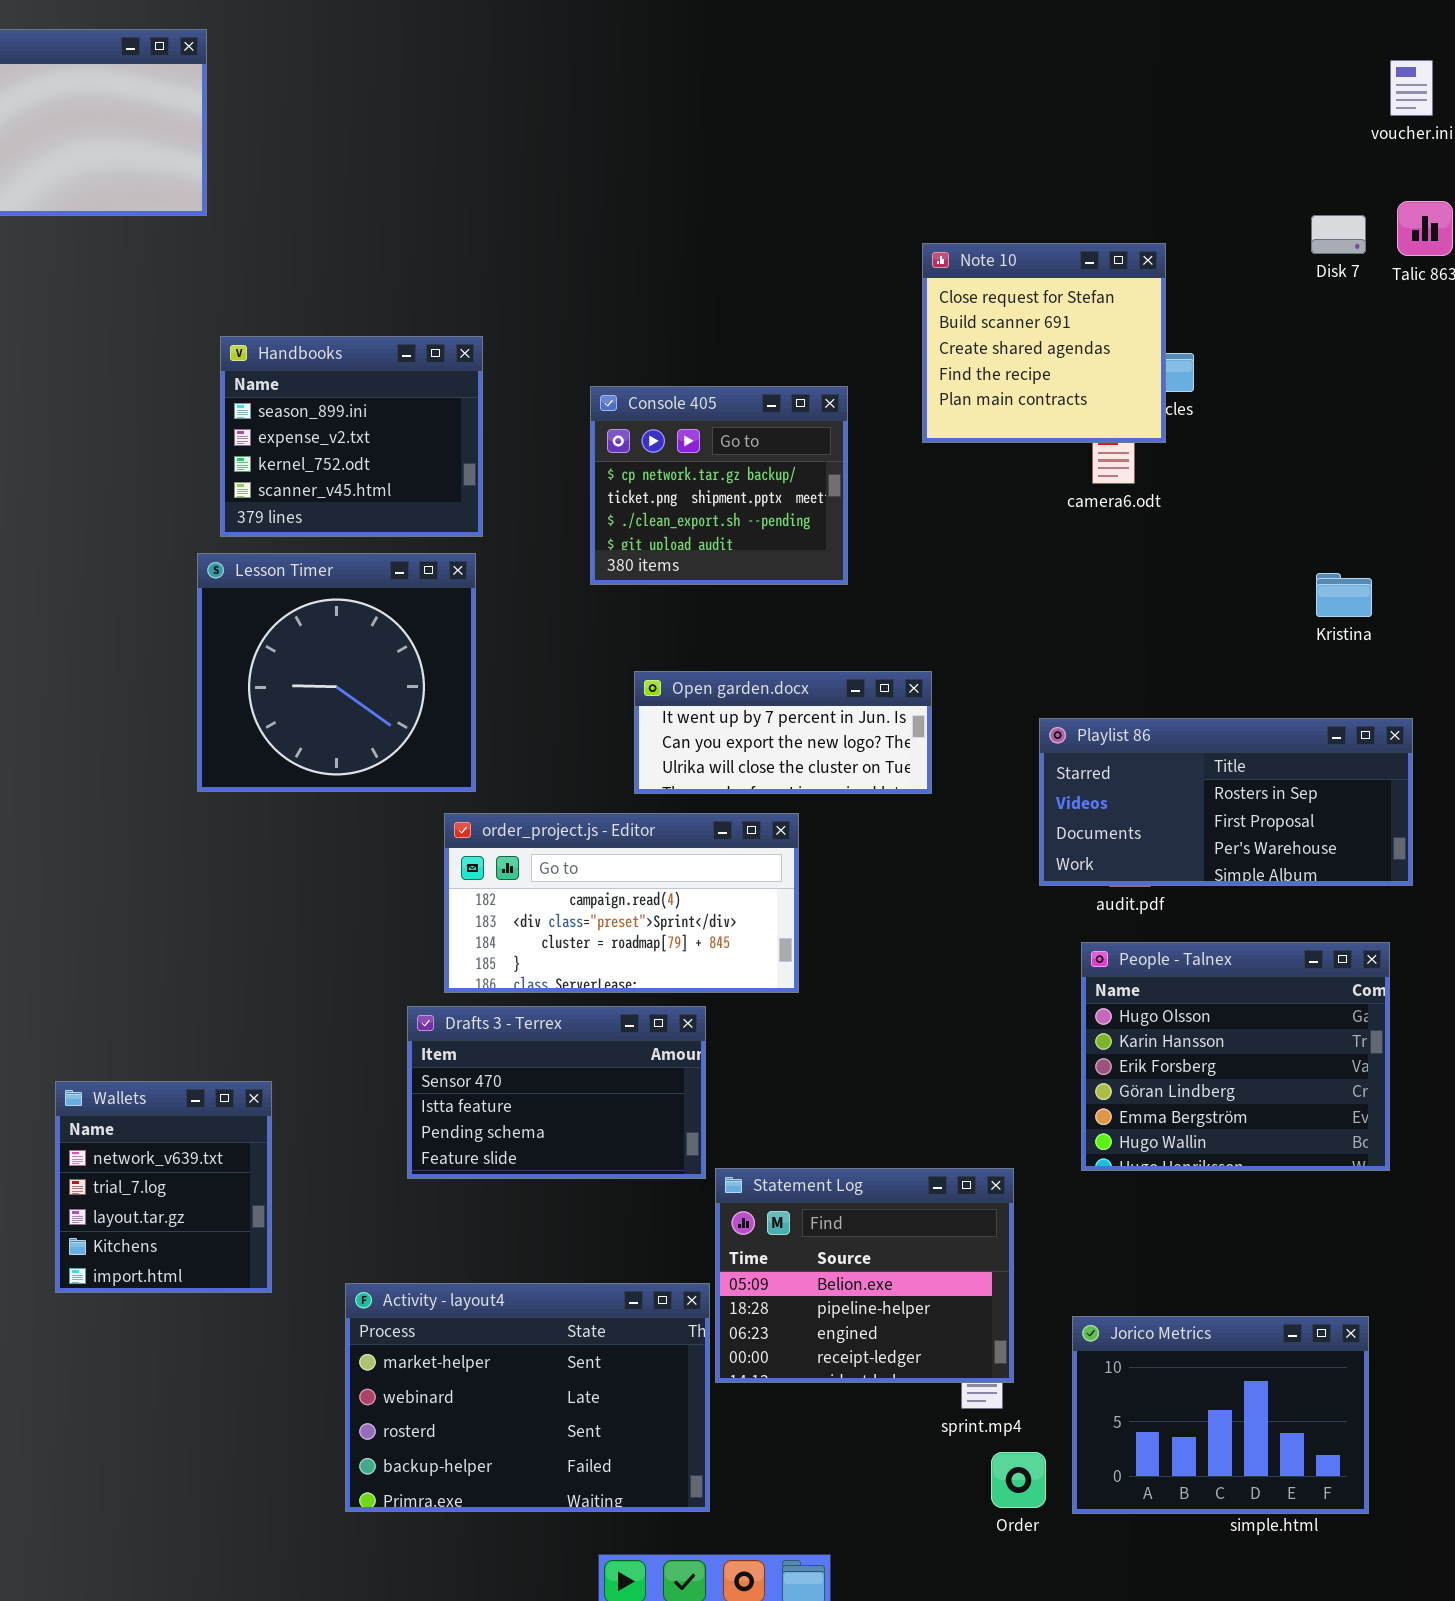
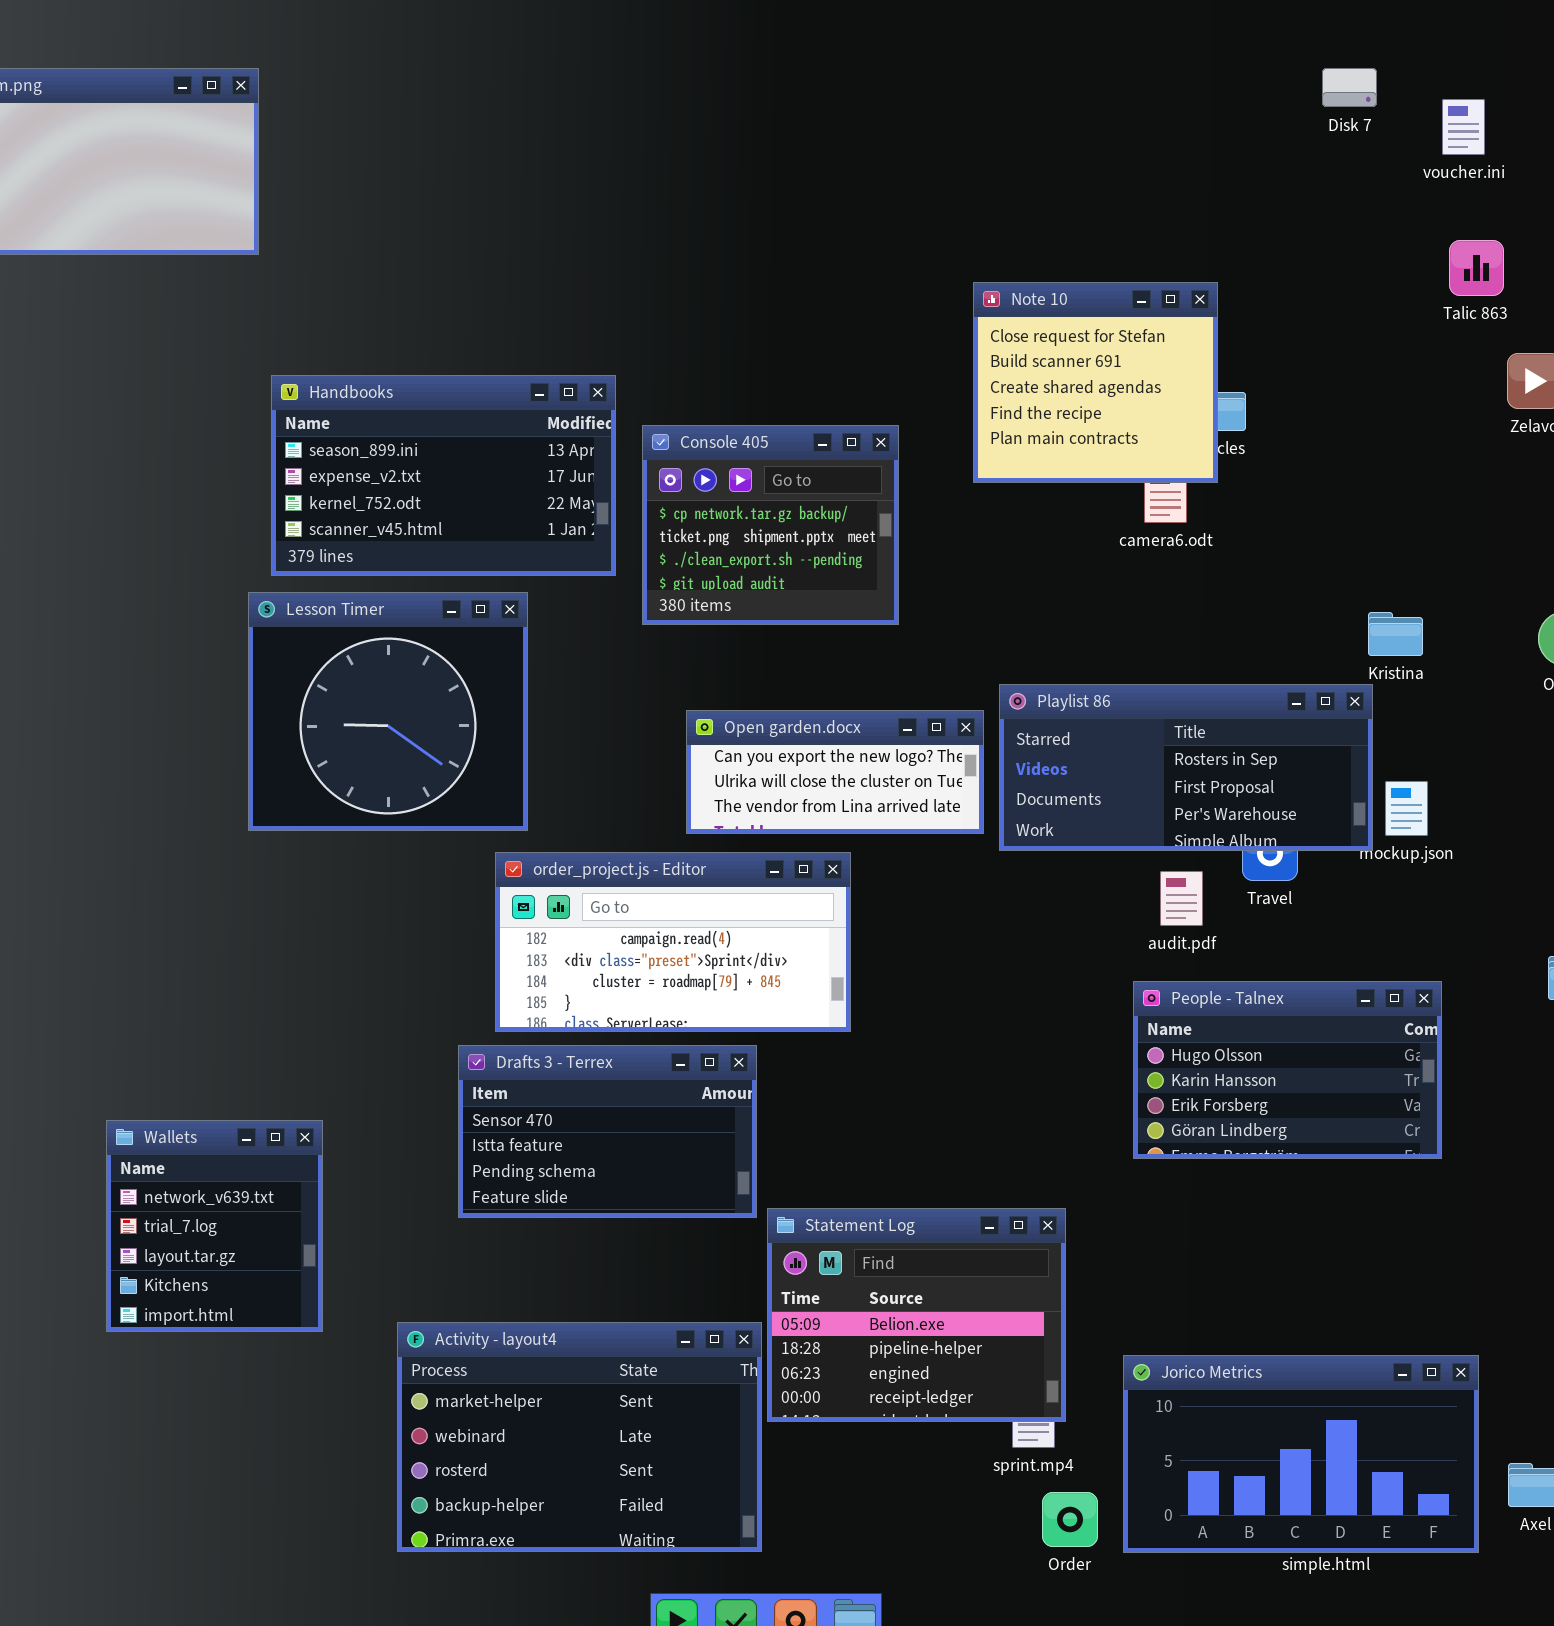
Disk 7: [1311,215,1366,254] -> [1322,68,1377,107], moved
Handbooks: [220,336,483,537] -> [271,375,616,576], resized
Open garden.docx: [634,671,932,794] -> [686,710,984,834], scrolled down 1 row
Playlist 86: [1039,718,1413,886] -> [999,684,1373,851], moved
People - Talnex: [1081,942,1390,1171] -> [1133,981,1442,1159], resized
Jorico Metrics: [1072,1316,1369,1514] -> [1123,1355,1479,1553], resized

